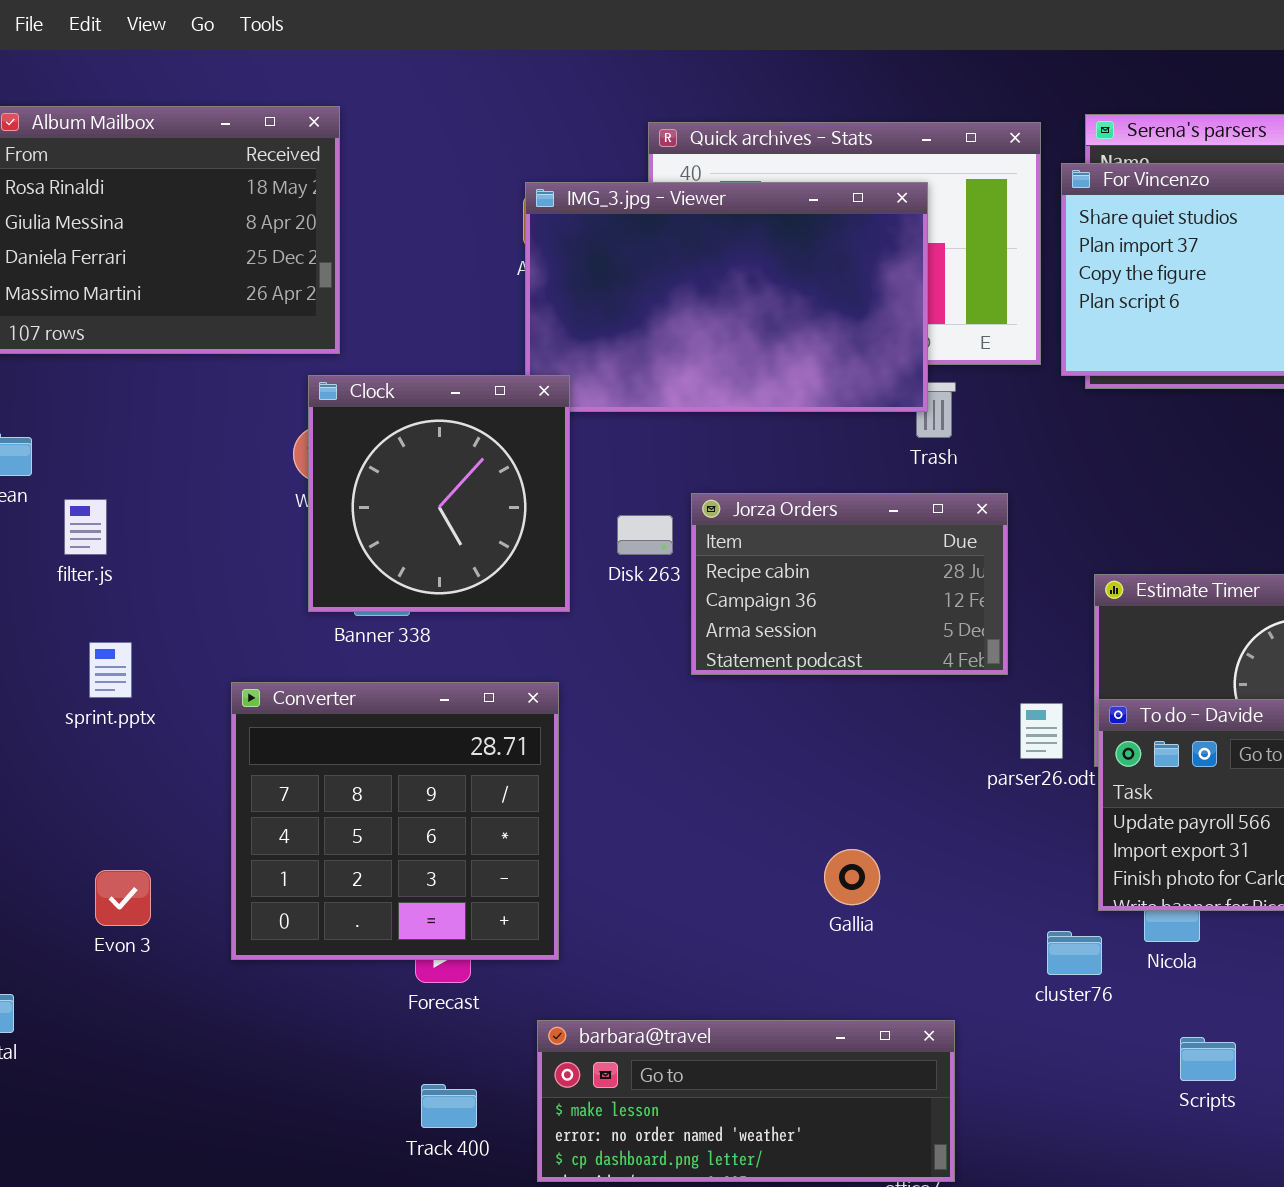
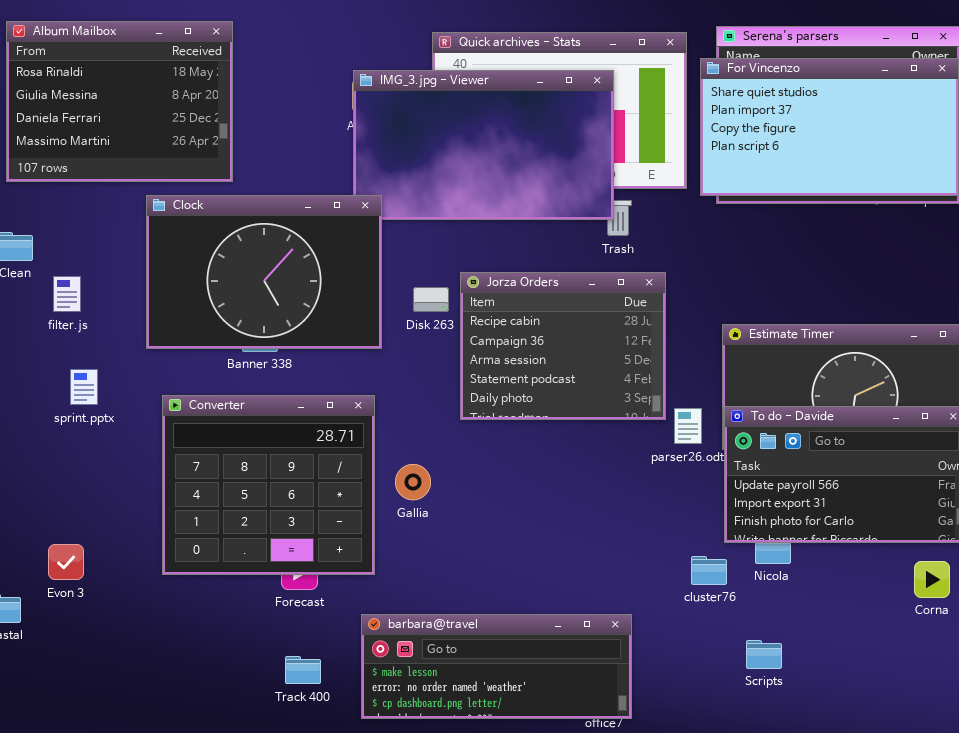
Clock: [308,375,570,612] -> [146,195,382,349], resized
Jorza Orders: [691,493,1008,675] -> [460,272,666,420], resized
Gallia: [824,849,880,905] -> [395,464,431,500], moved
Evon 3: [95,870,151,926] -> [48,544,84,580], moved
Scripts: [1180,1037,1236,1081] -> [746,640,782,669], moved

